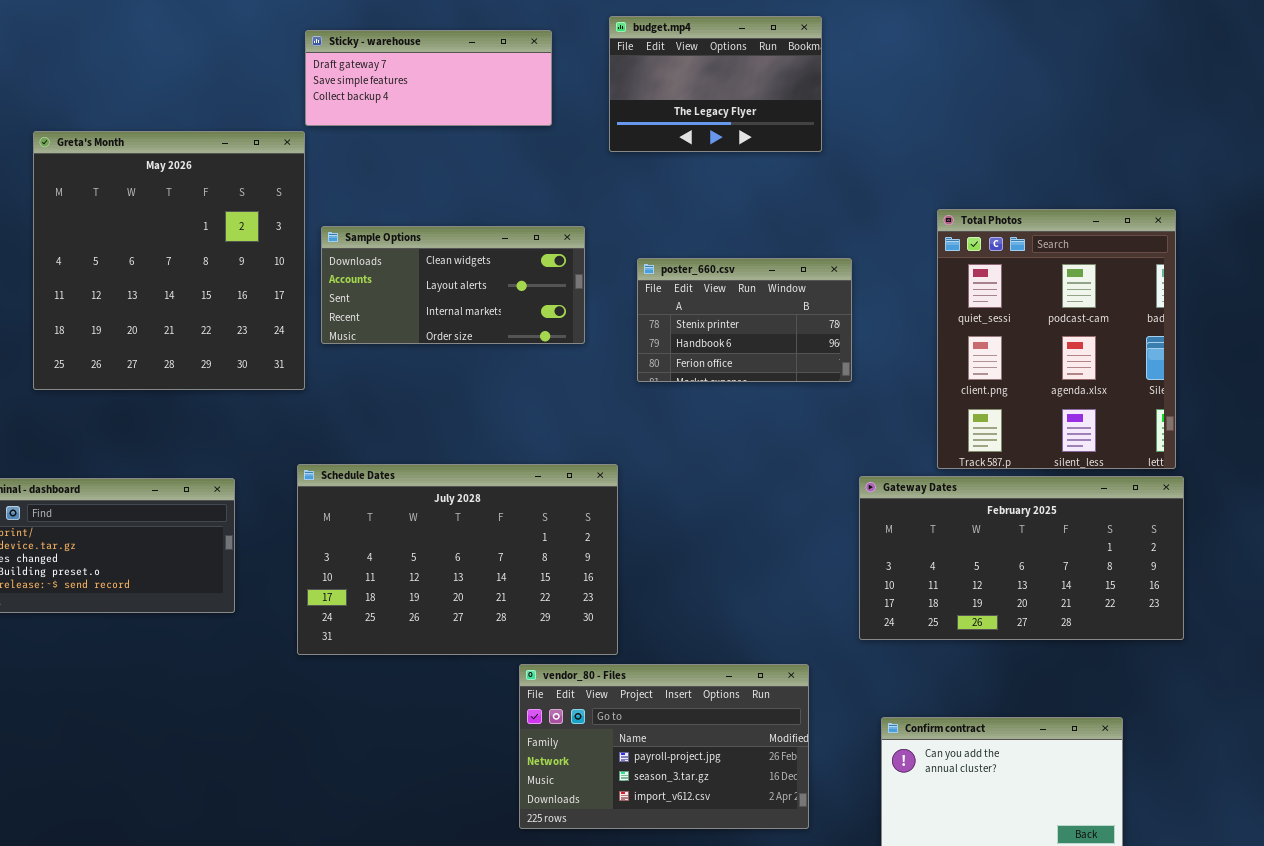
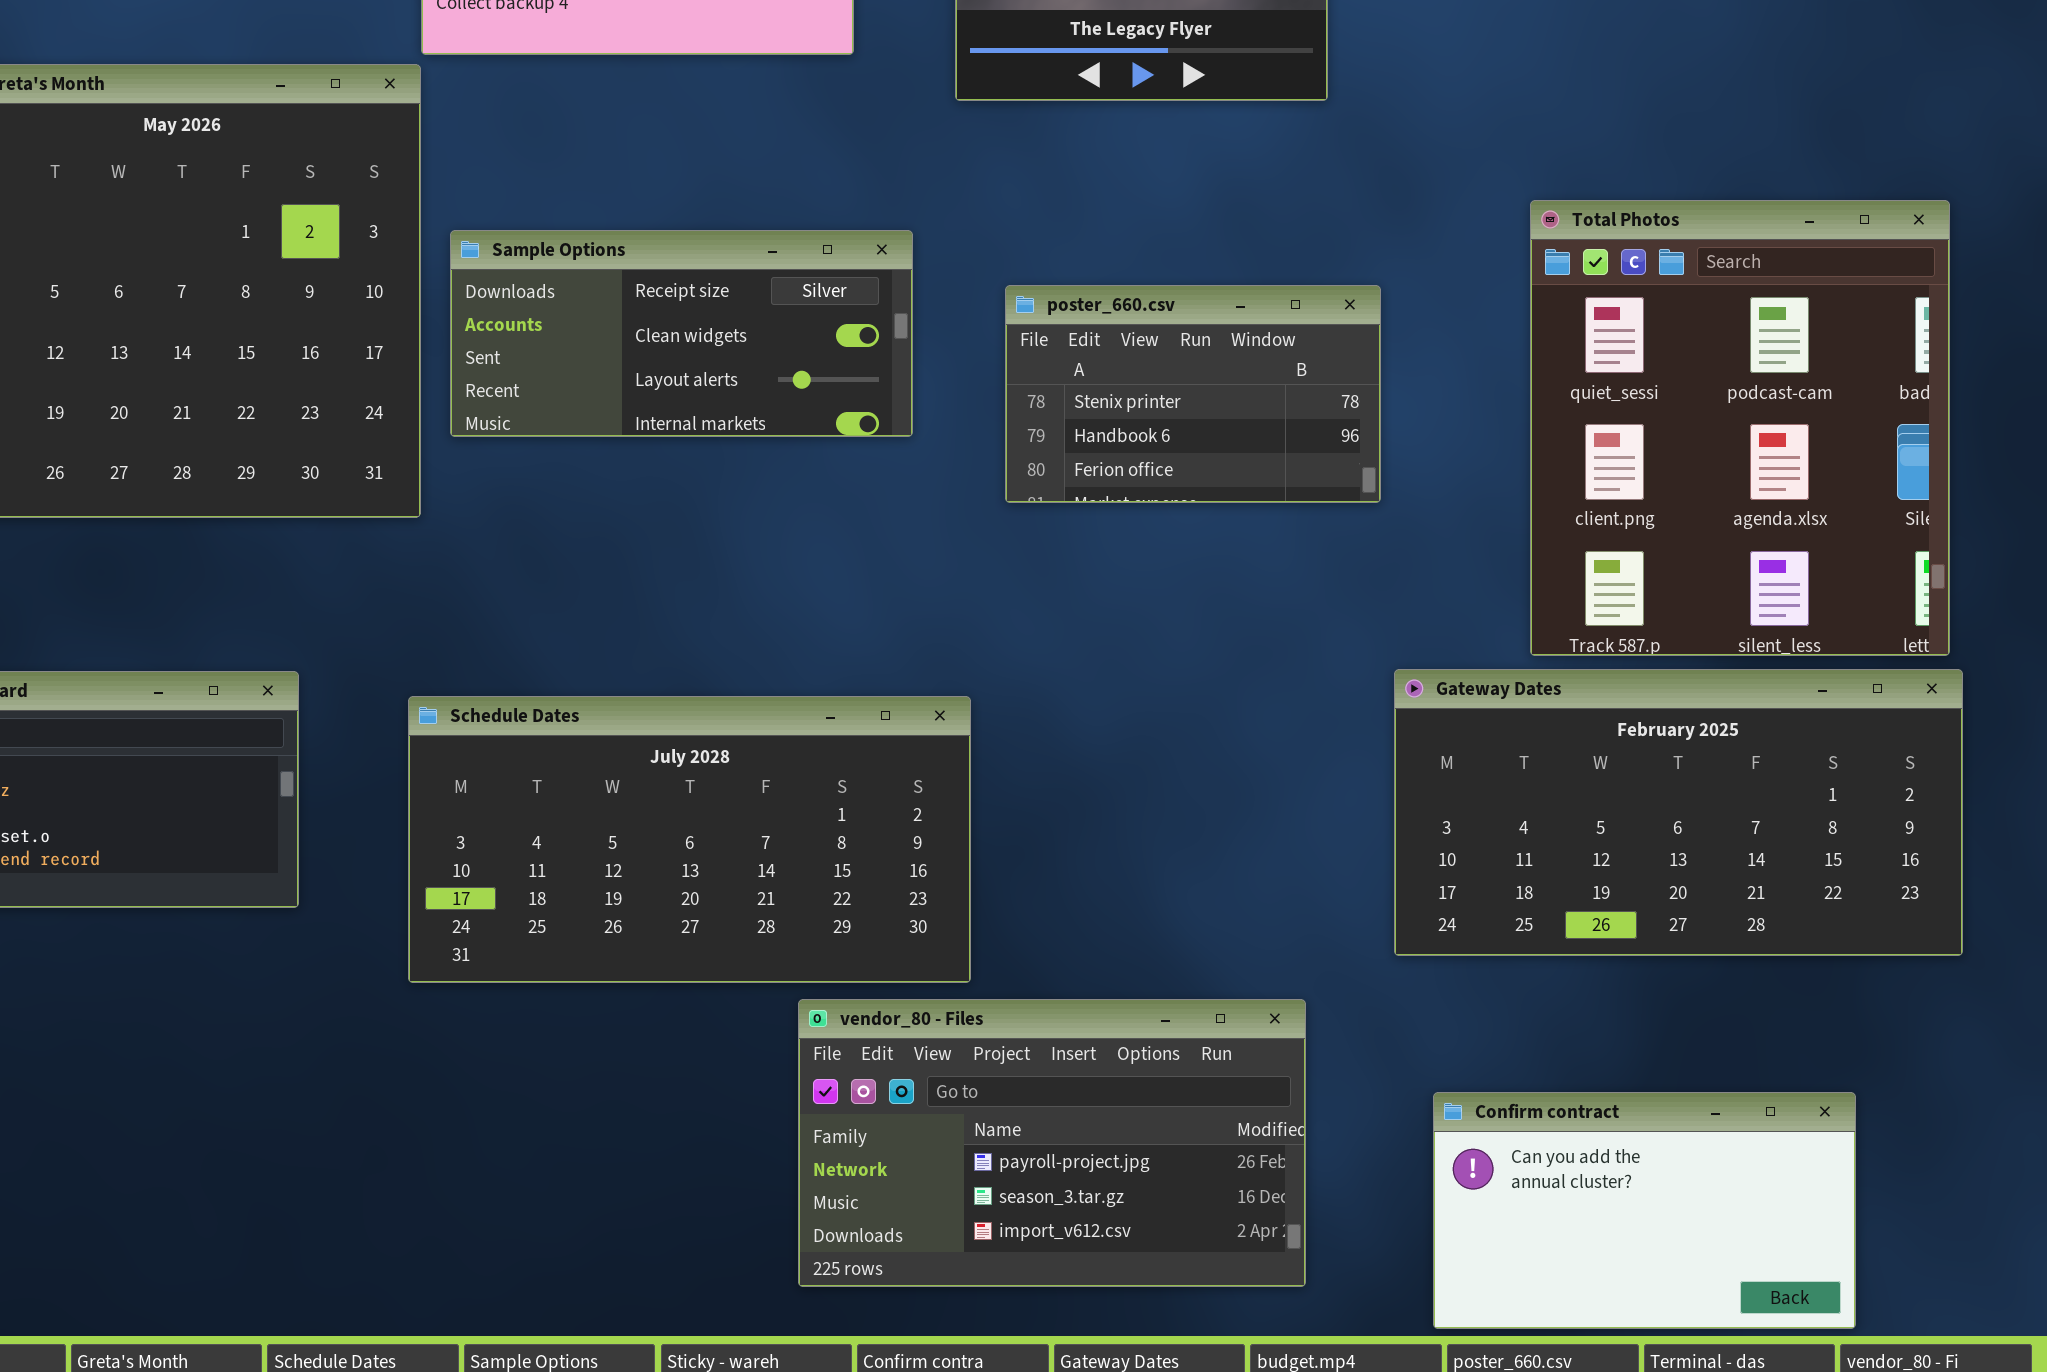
Sample Options: [321,226,585,344] -> [450,230,913,437], scrolled up 1 row
Schedule Dates: [297,464,618,655] -> [408,696,971,983], resized

